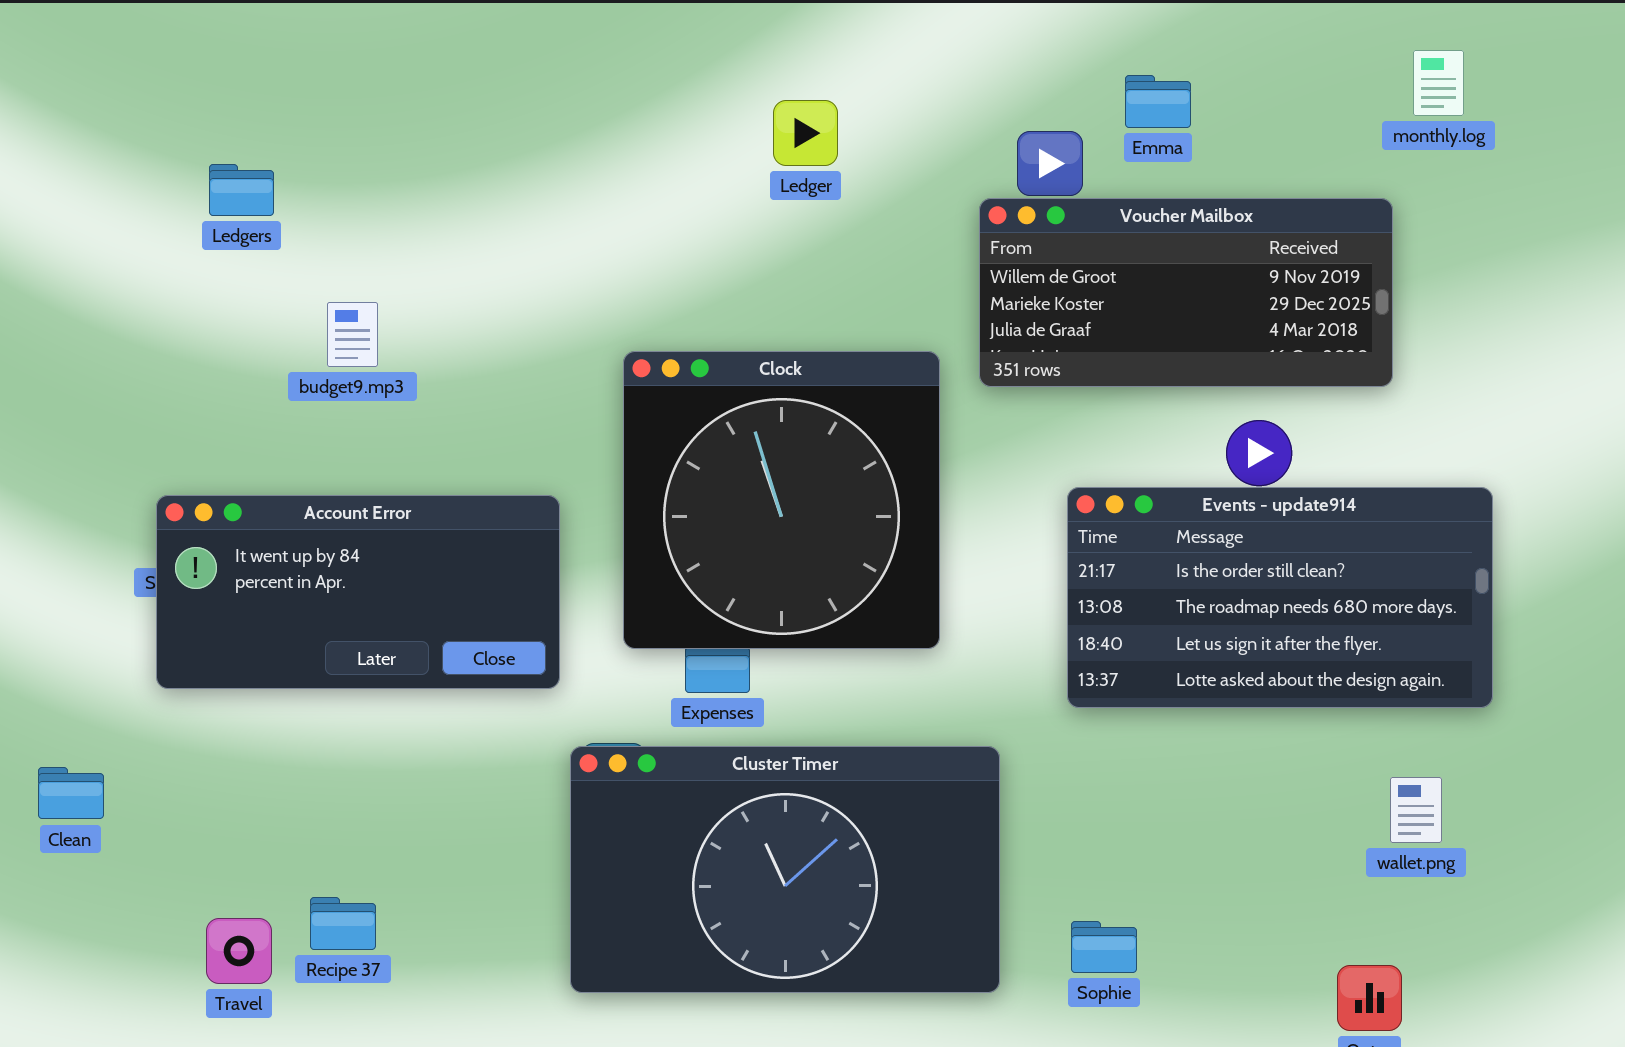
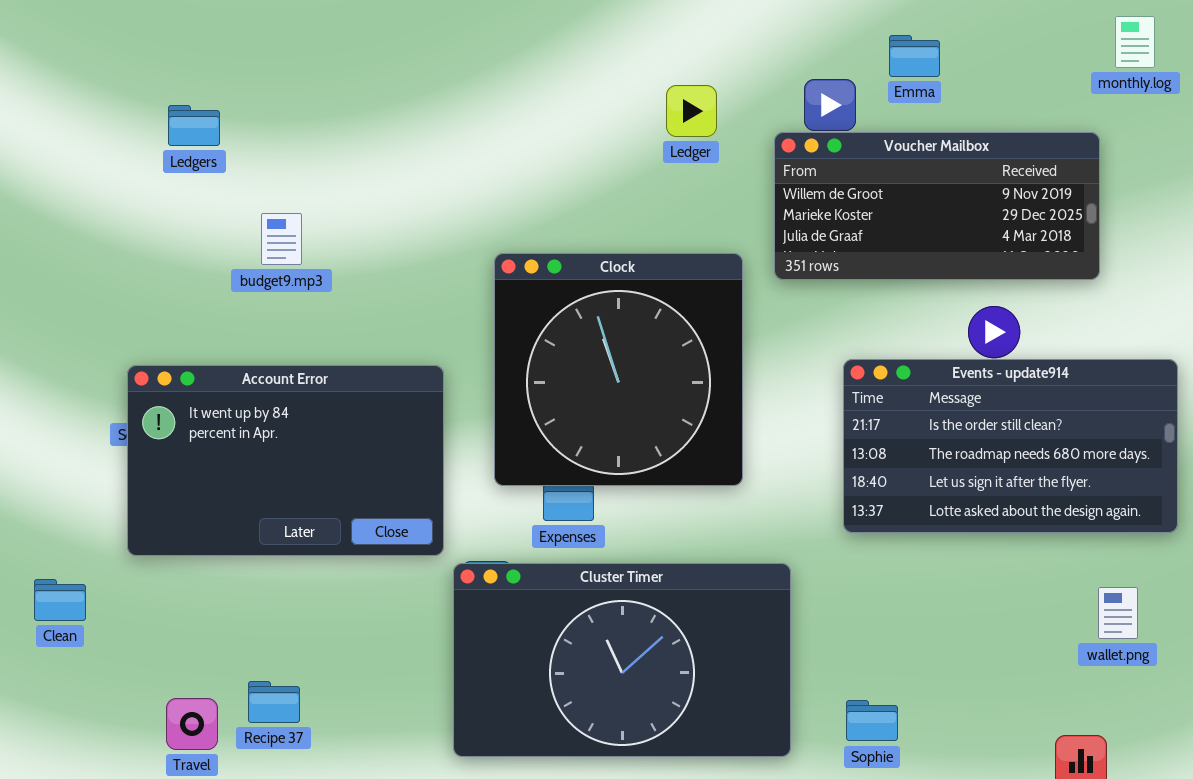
Ledger: [773,100,838,166] -> [666,85,717,137], moved
Account Error: [156,495,560,689] -> [127,365,444,556], resized

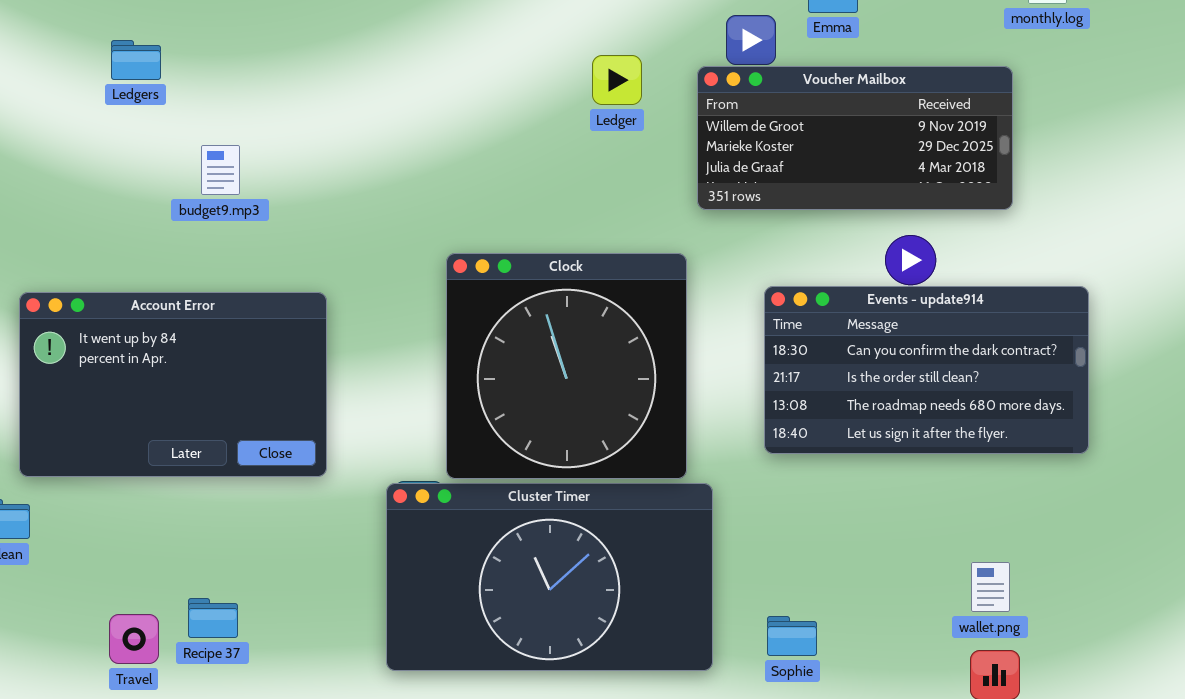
Ledger: [666,85,717,137] -> [592,55,642,105], moved
Clock: [494,253,743,486] -> [446,253,687,479], moved
Events - update914: [843,359,1178,533] -> [764,286,1089,454], scrolled up 1 row
Account Error: [127,365,444,556] -> [19,292,327,477], moved
wallet.png: [1098,587,1138,639] -> [971,562,1010,612], moved

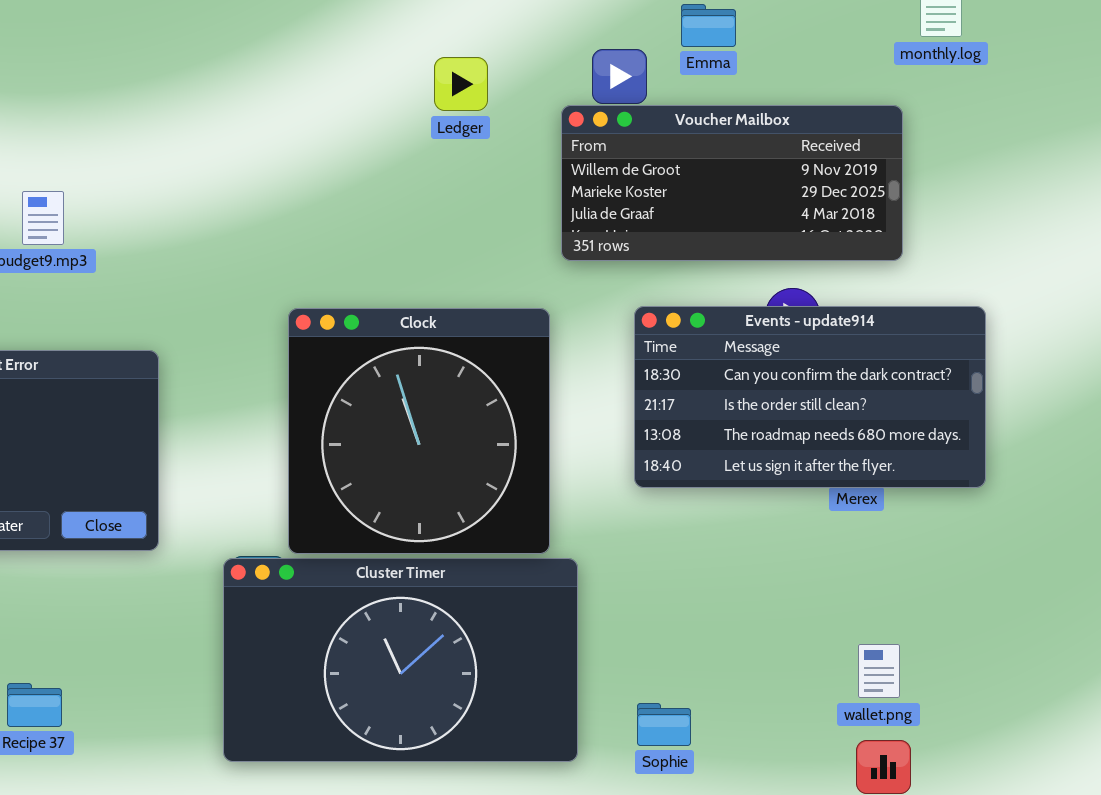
Ledger: [592,55,642,105] -> [434,57,488,111], moved
Events - update914: [764,286,1089,454] -> [634,306,986,488], moved

